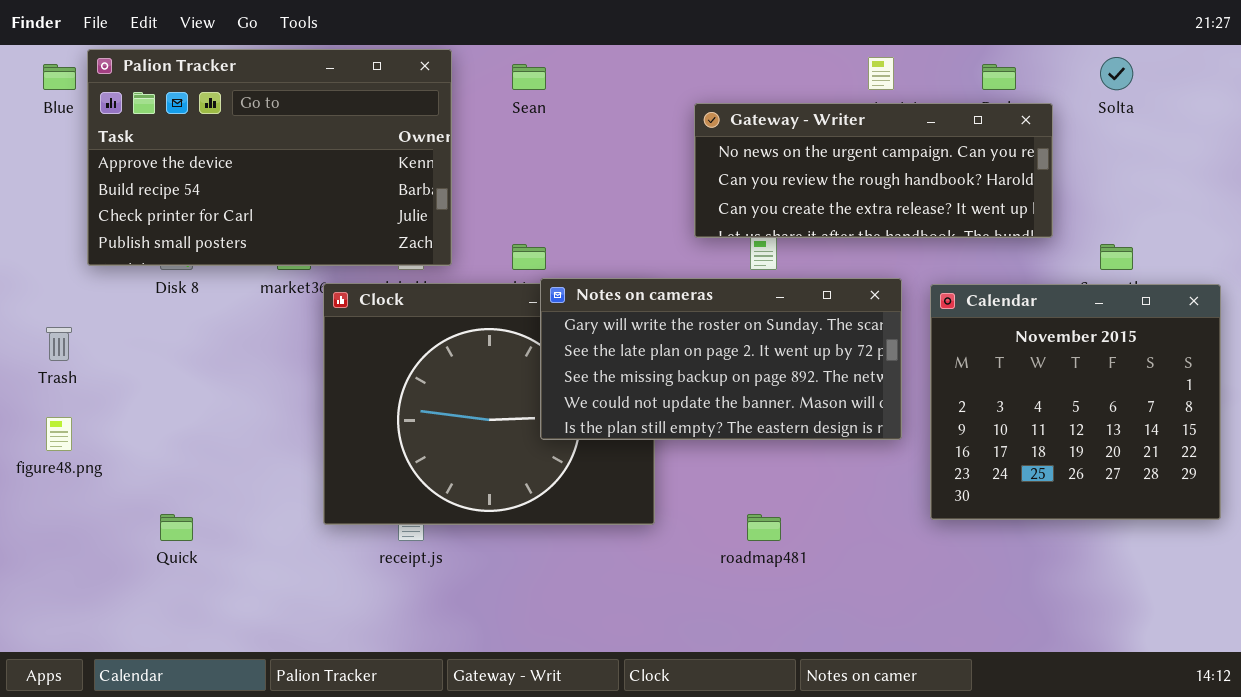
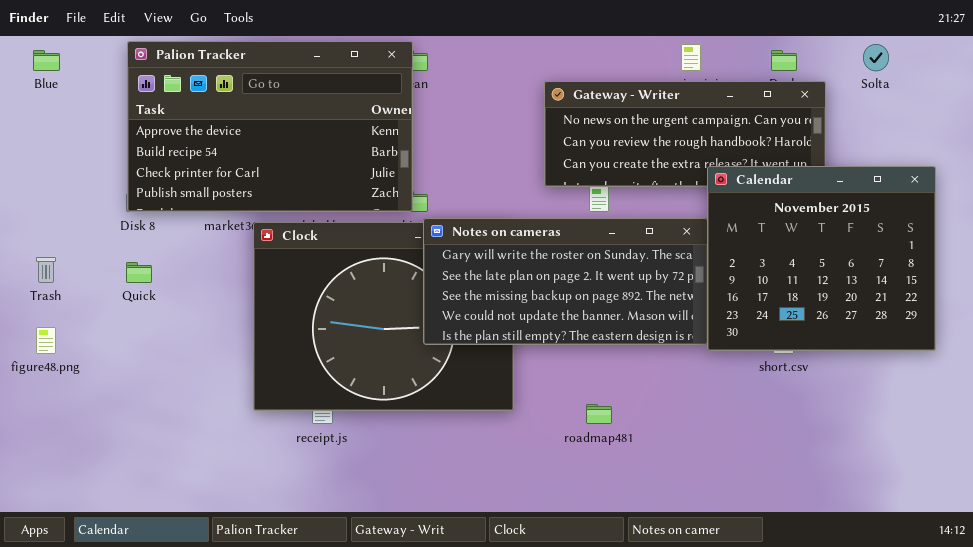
Palion Tracker: [87,49,452,266] -> [127,41,413,212], moved
Calendar: [930,284,1221,520] -> [707,166,936,351], moved
Quick: [160,514,193,541] -> [126,262,152,283], moved

